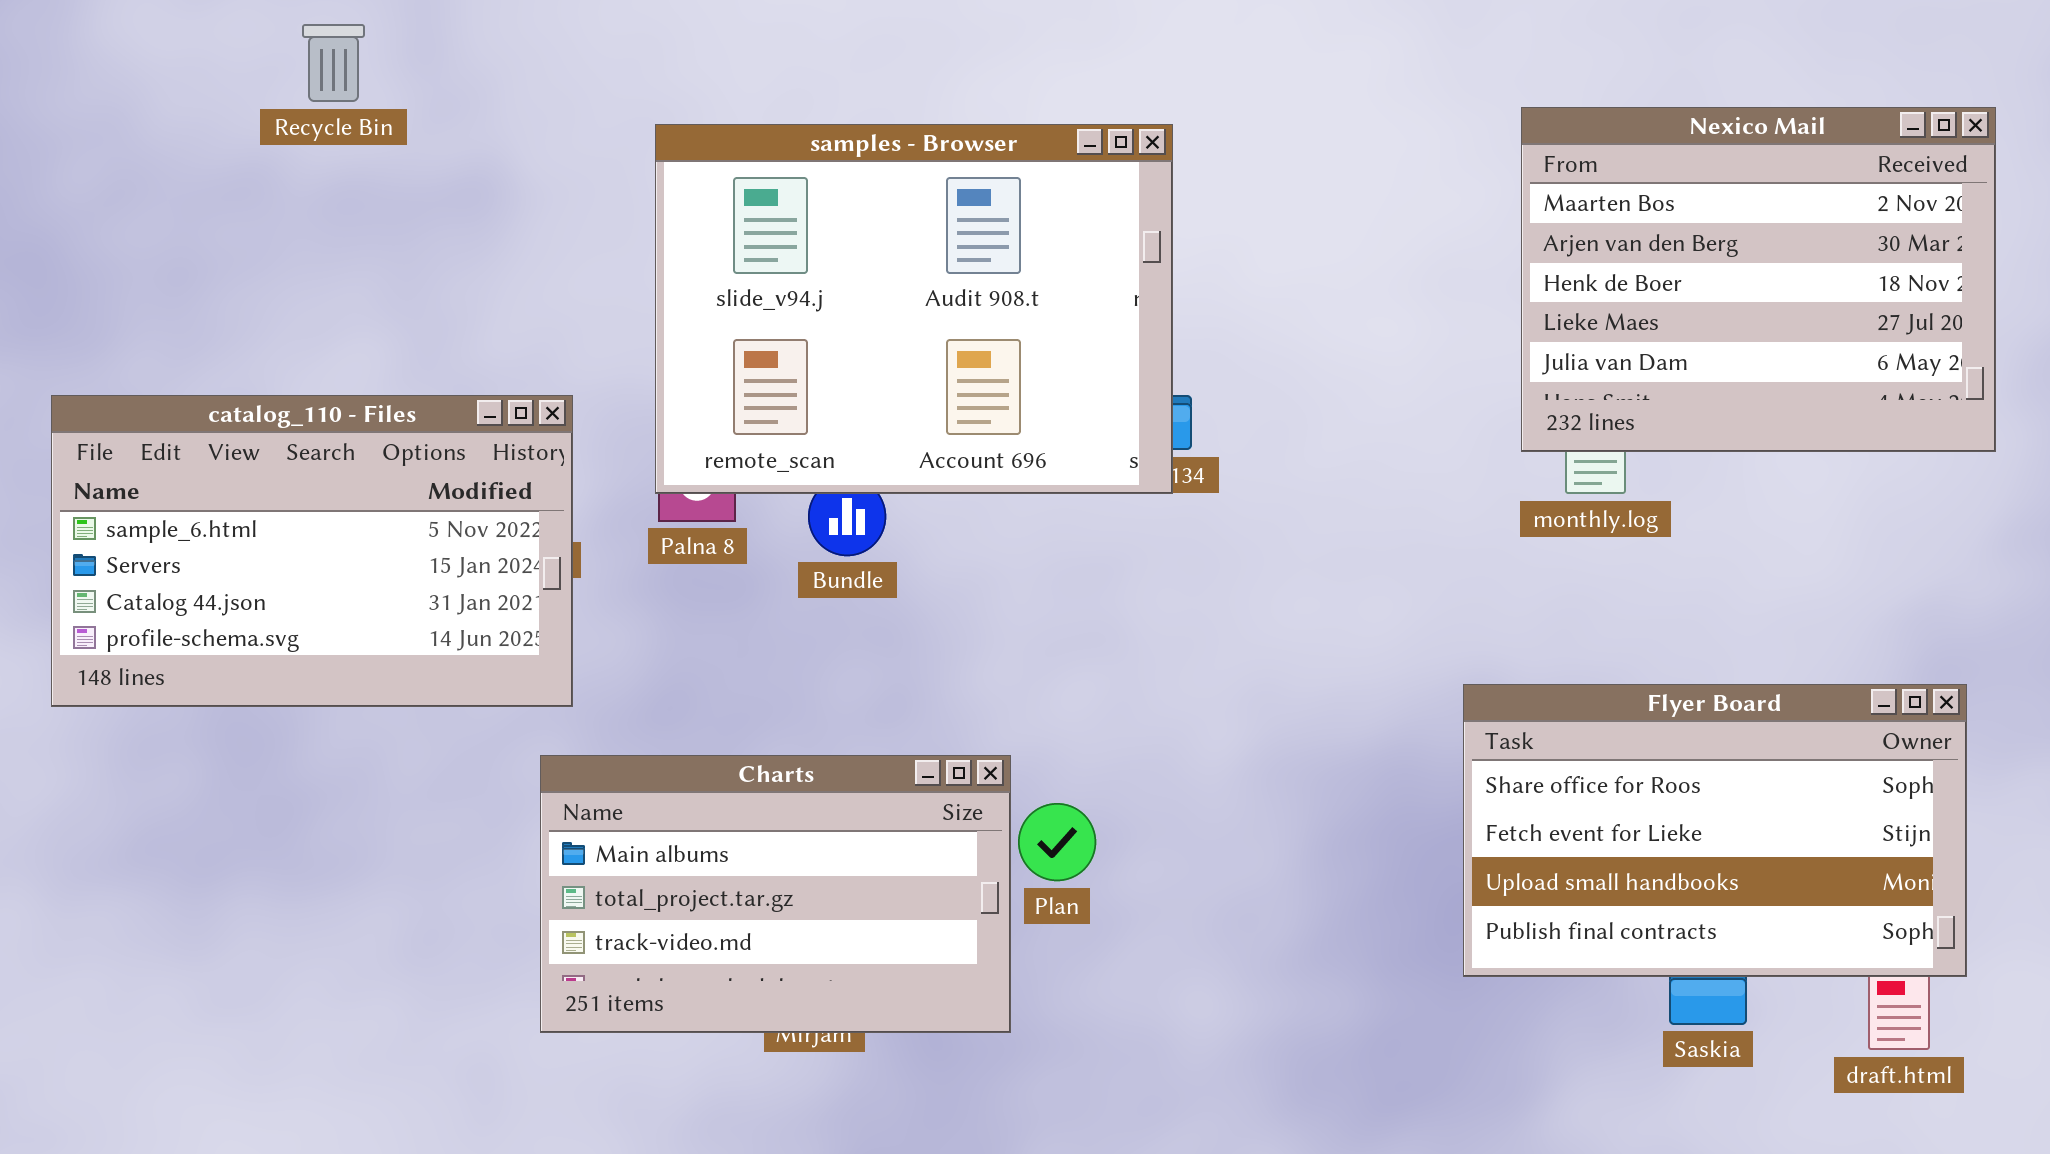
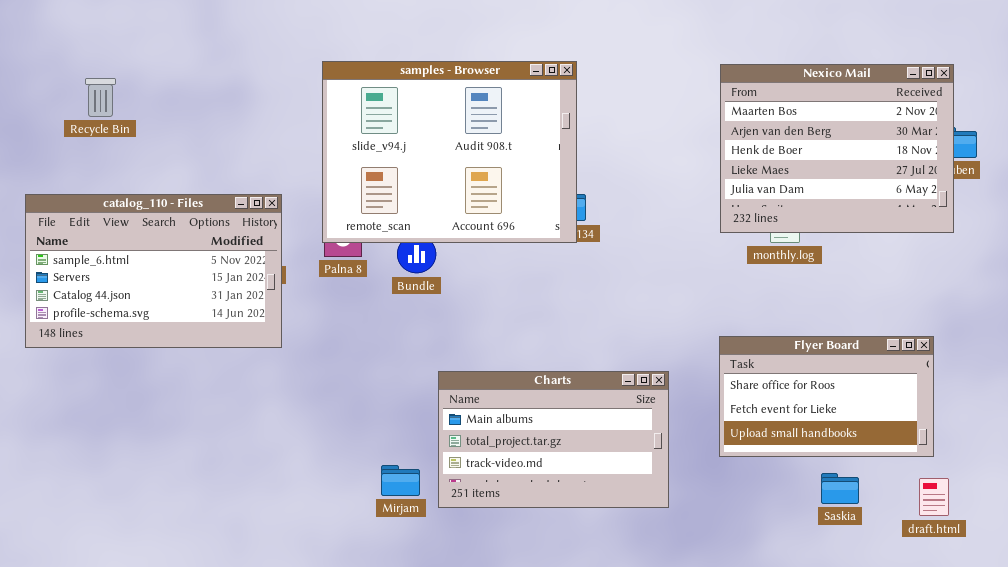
Recycle Bin: [302,24,365,102] -> [85,78,116,117], moved
Nexico Mail: [1521,107,1996,452] -> [720,64,954,233], moved
Flyer Board: [1463,684,1967,977] -> [719,336,934,457], resized
Charts: [540,755,1011,1033] -> [438,371,669,508], moved

